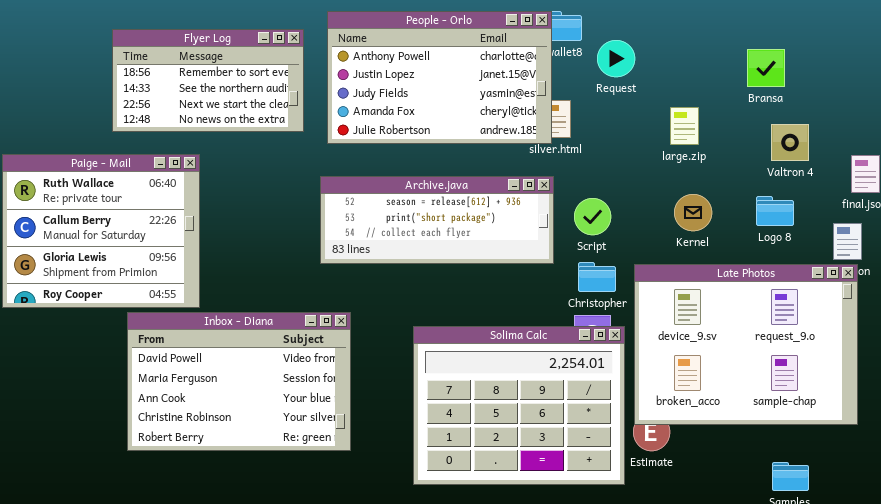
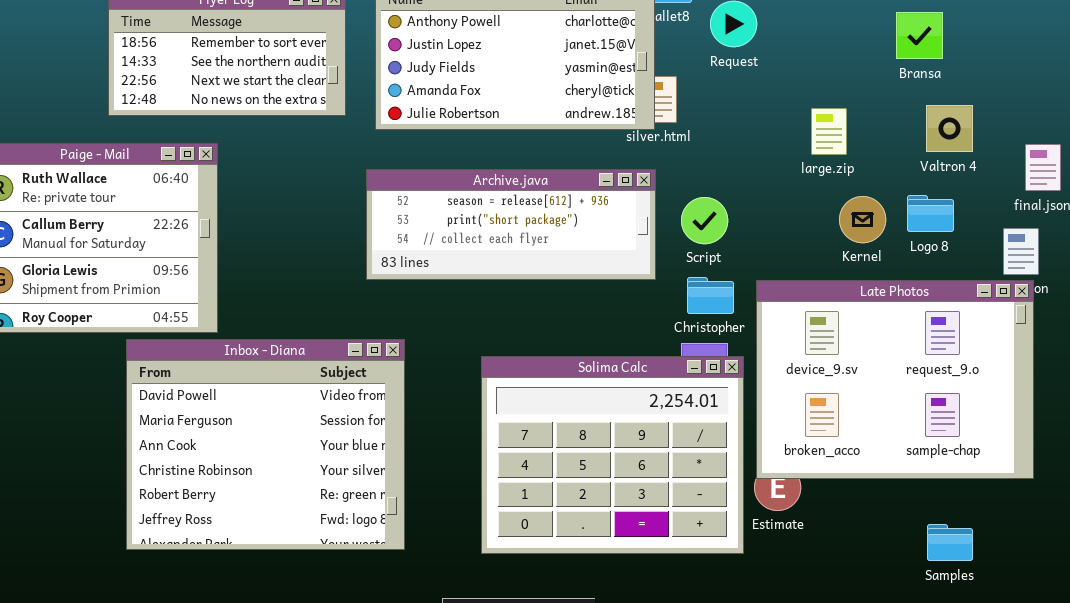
large.zip: [670,107,699,145] -> [811,108,847,155], moved
Kernel: [674,194,712,231] -> [839,196,886,243], moved
Inbox - Diana: [127,312,351,451] -> [126,339,405,550], resized

